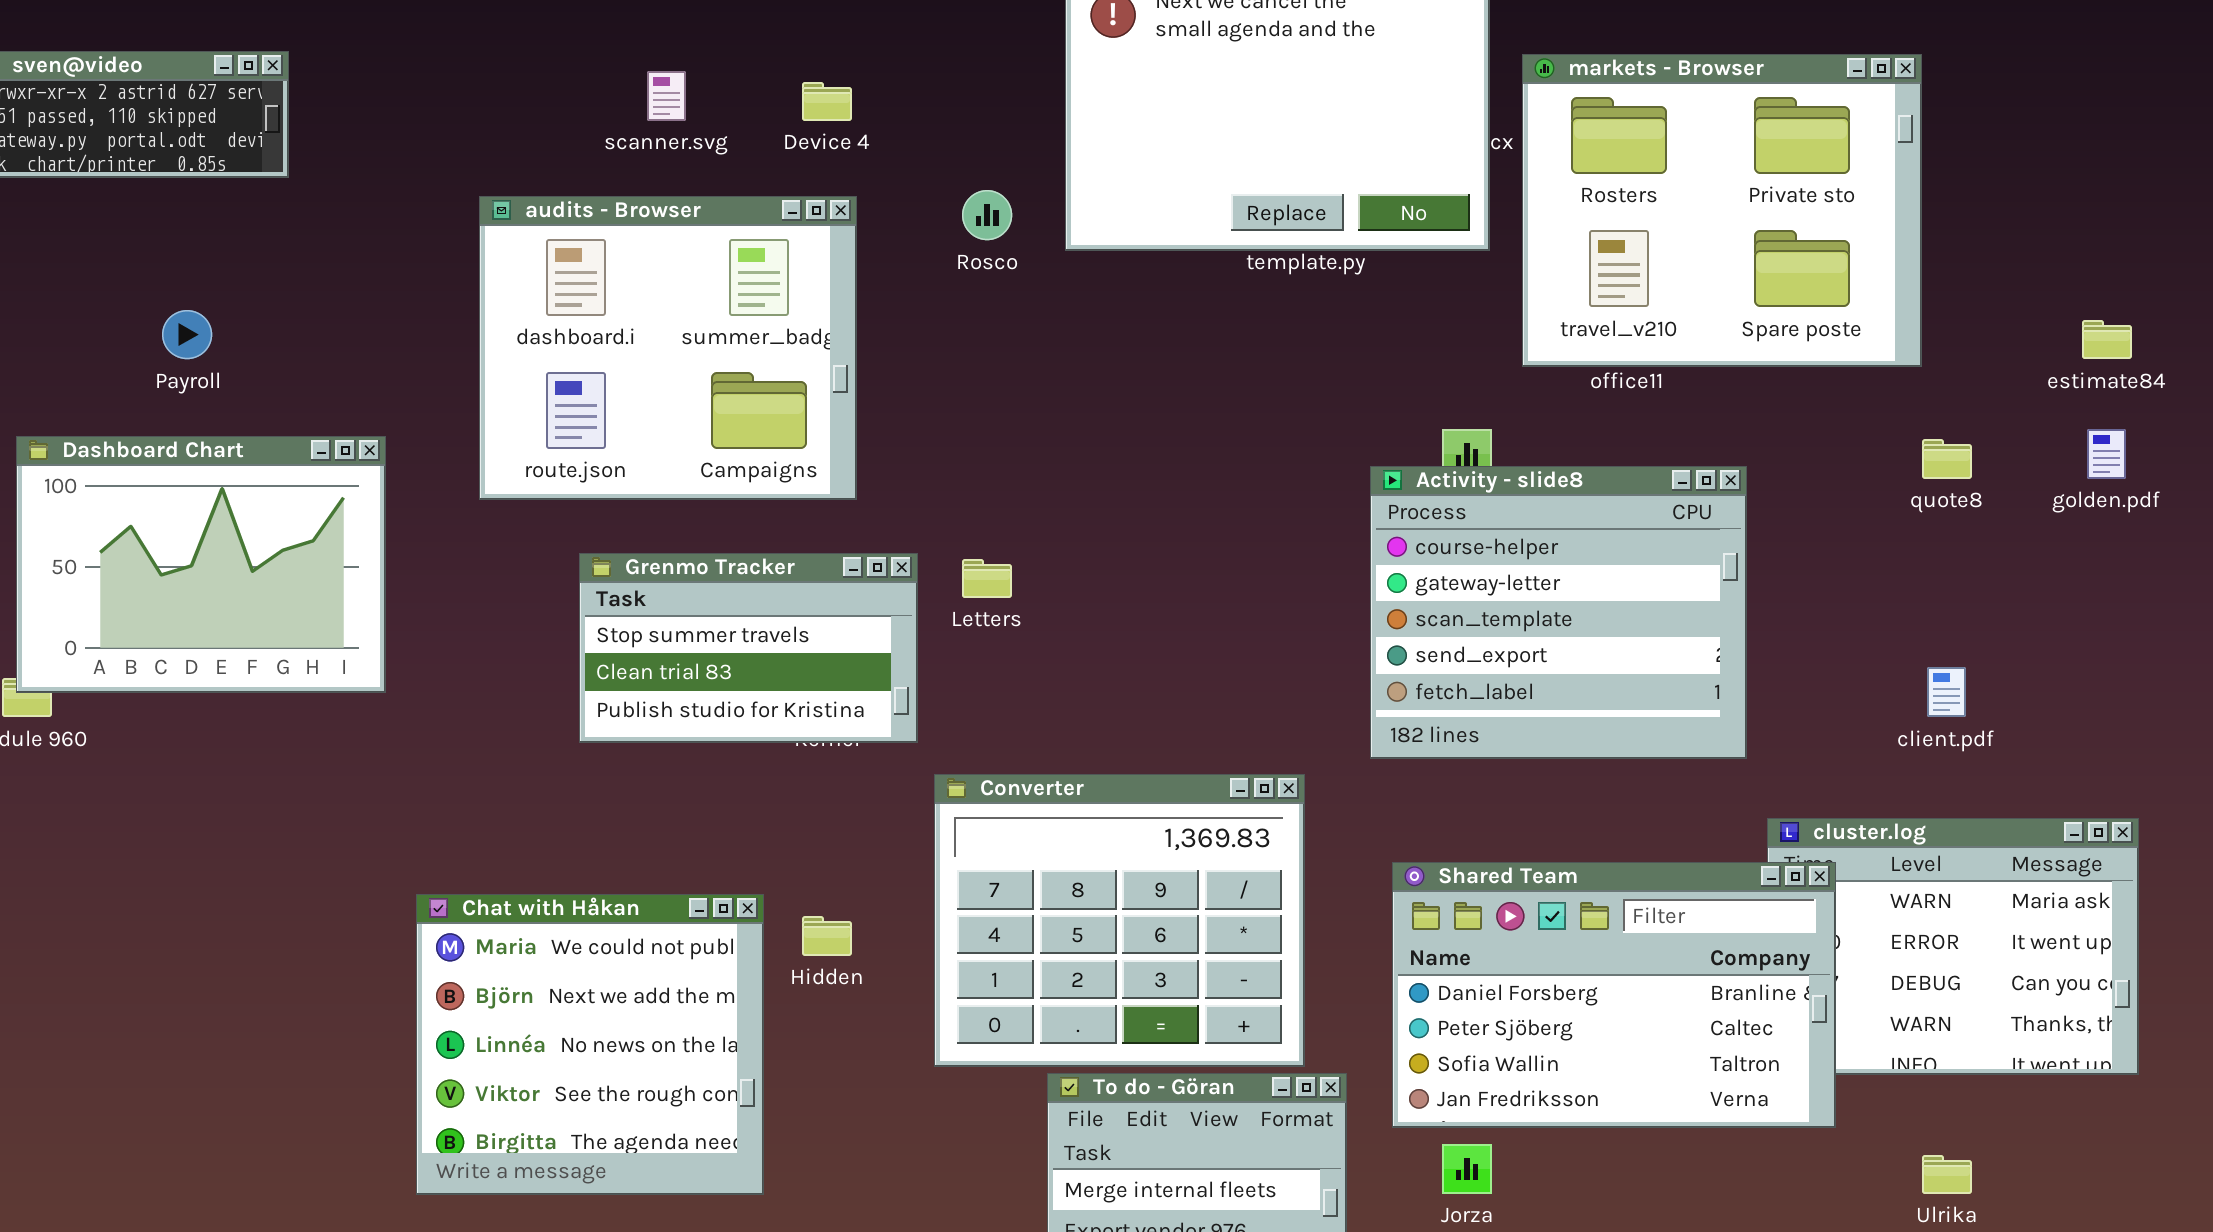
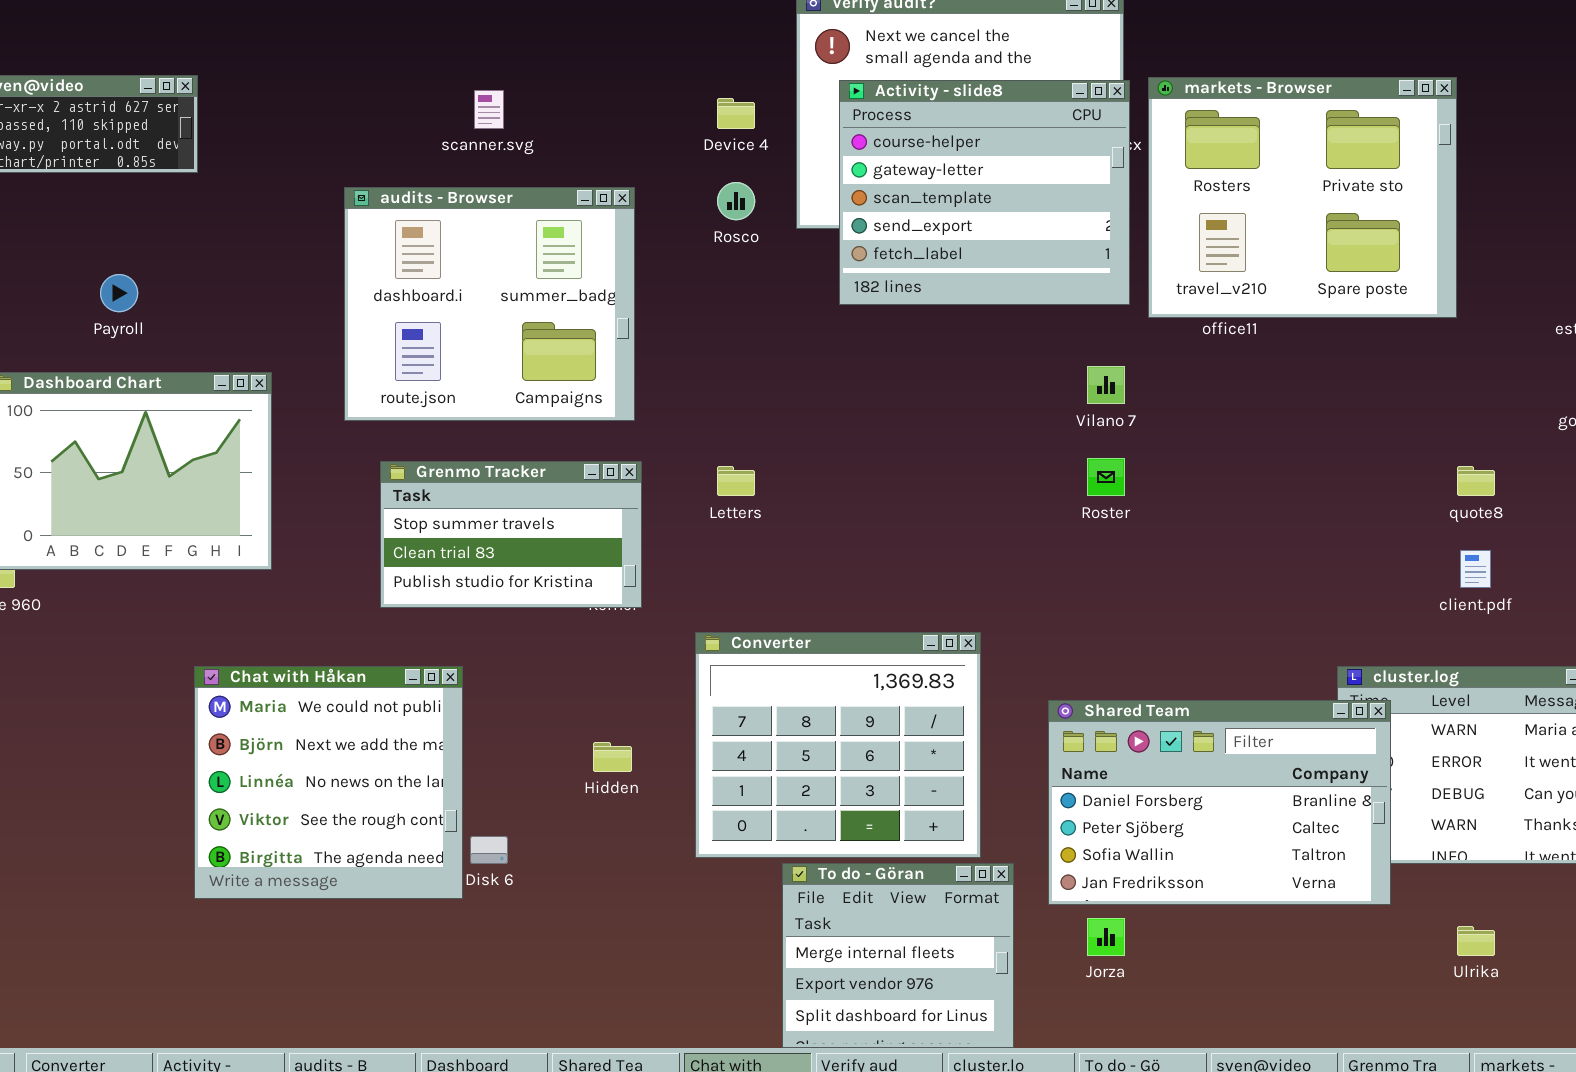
Device 4: [802,82,852,121] -> [717,98,755,129], moved
quote8: [1922,439,1972,479] -> [1457,466,1495,496], moved
Activity - slide8: [1370,466,1747,759] -> [839,80,1130,305], moved
Grenmo Tracker: [579,553,918,743] -> [380,461,642,608], moved
Chat with Håkan: [416,894,764,1195] -> [194,666,463,899], moved

